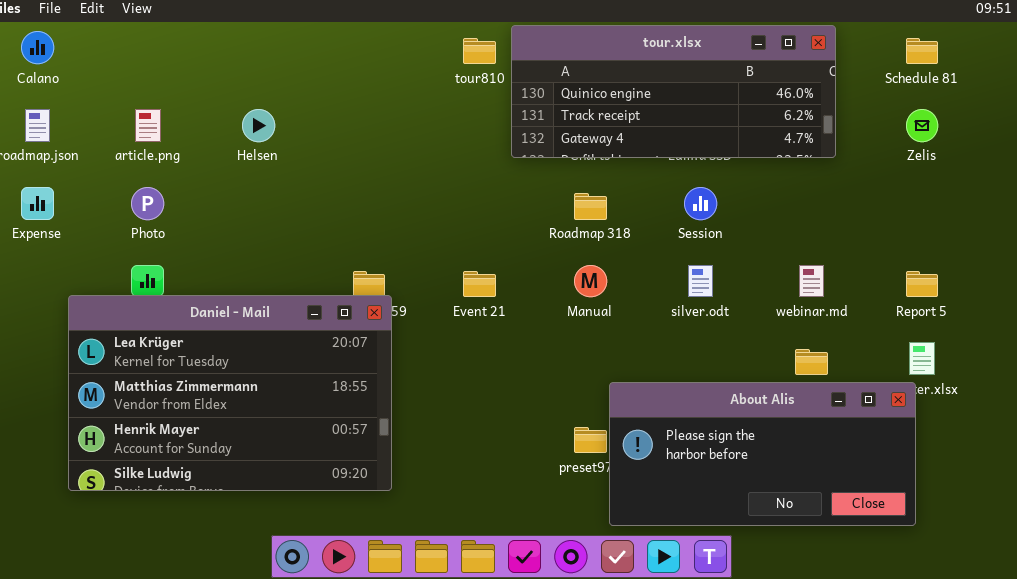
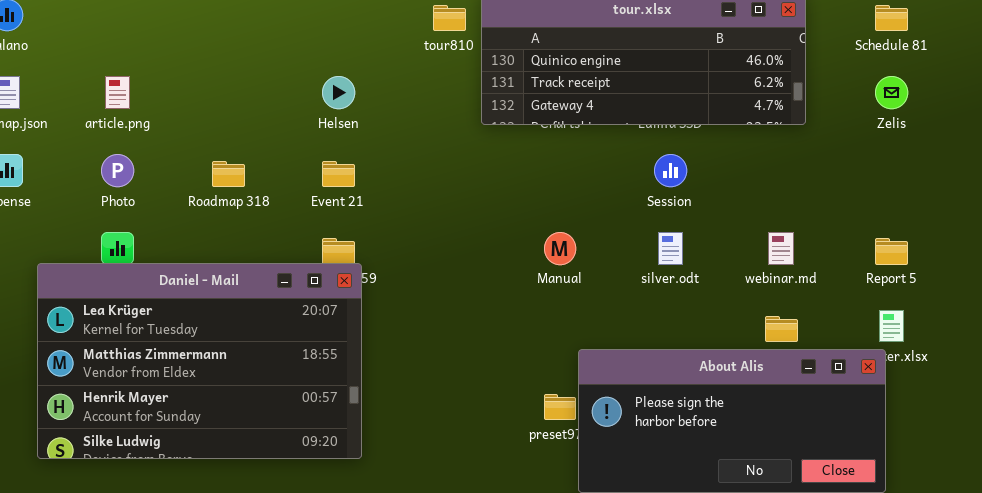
Helsen: [242,109,275,142] -> [322,76,355,109], moved
Roadmap 318: [574,193,607,220] -> [212,161,245,187], moved
Event 21: [463,271,496,297] -> [322,161,355,187], moved

